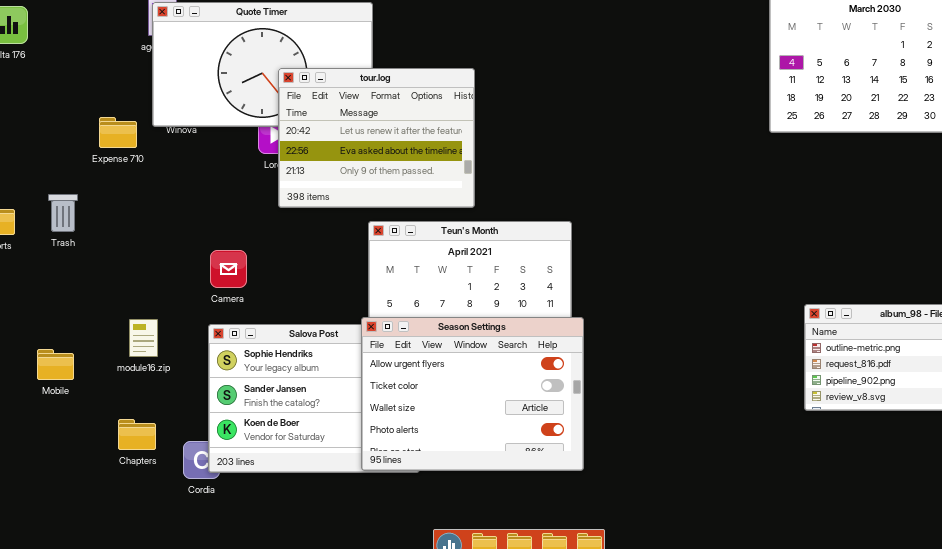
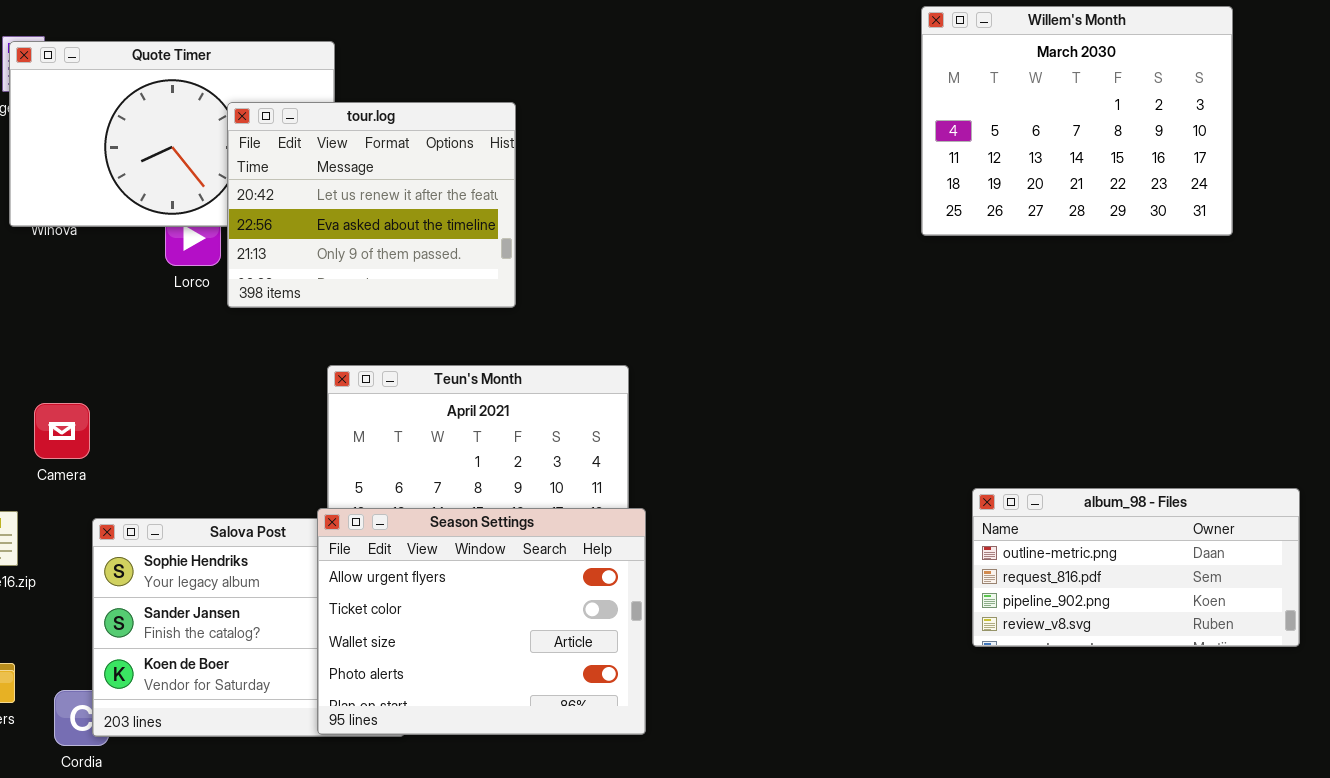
tour.log: [278,68,475,208] -> [227,102,516,308], moved
Camera: [210,250,247,288] -> [34,403,90,459], moved

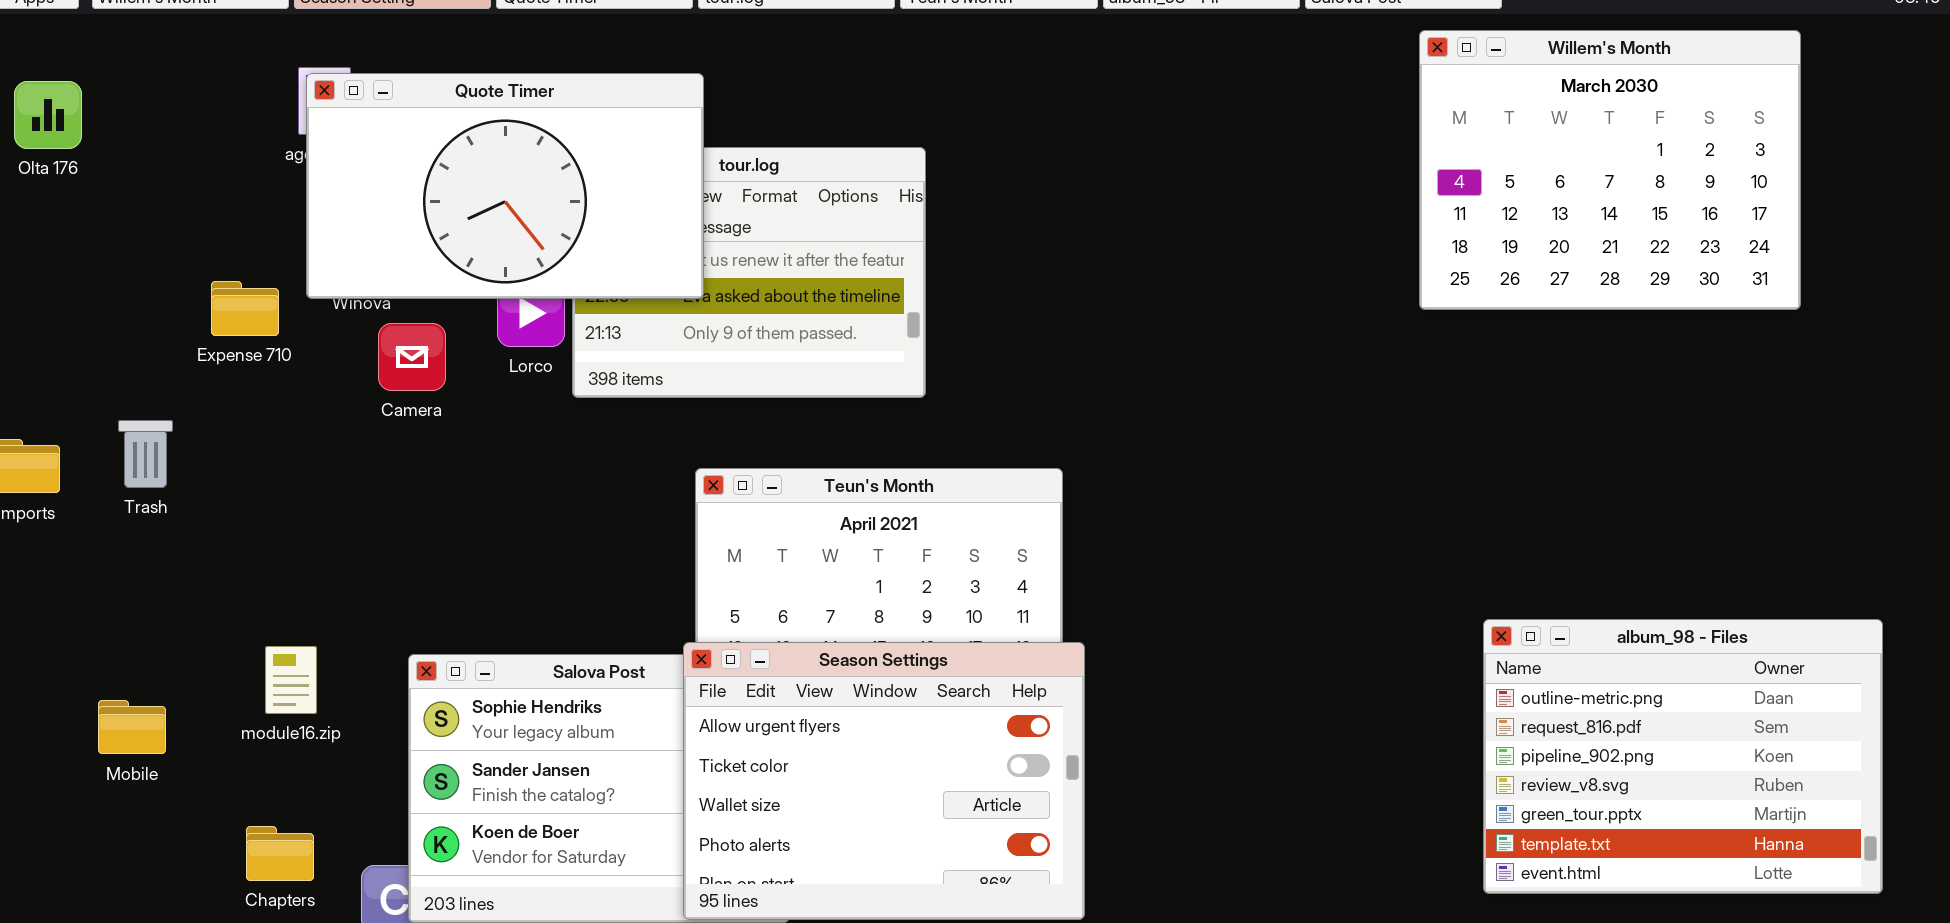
Quote Timer: [9,41,335,227] -> [306,73,704,299], raised
Camera: [34,403,90,459] -> [378,323,446,391], moved
album_98 - Files: [972,488,1300,647] -> [1483,619,1883,894], resized

